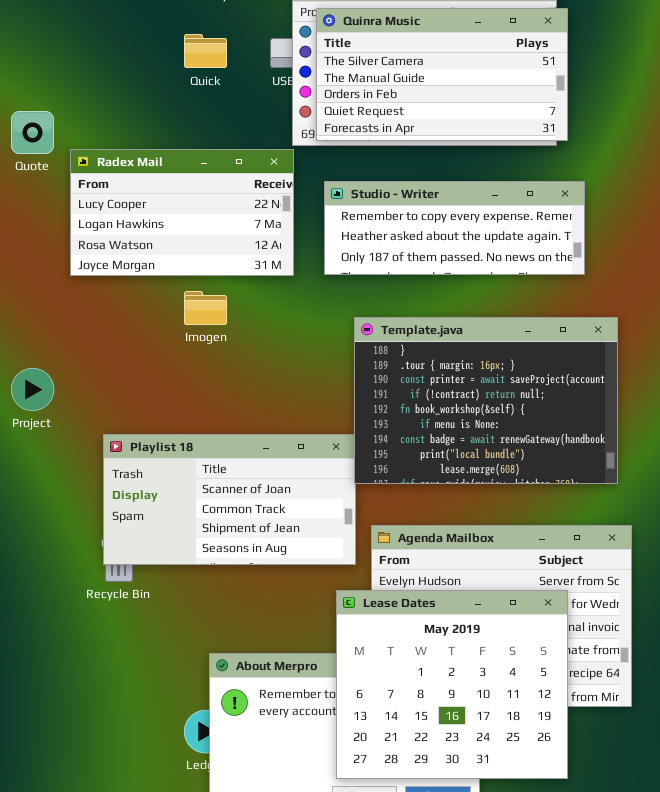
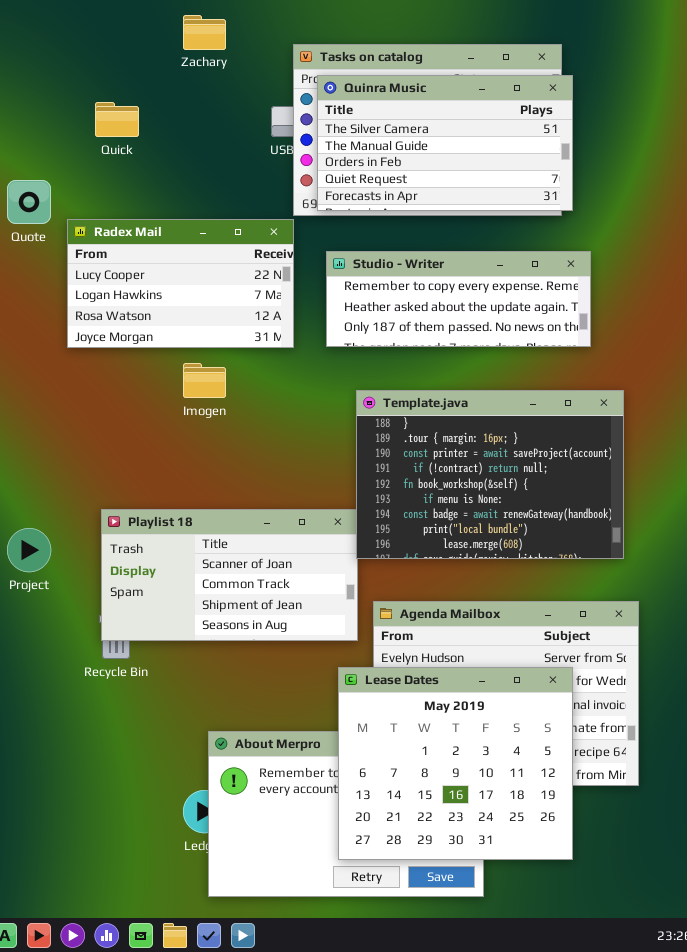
Quick: [184,34,227,68] -> [95,102,139,137], moved
Project: [11,368,54,411] -> [7,528,51,572], moved

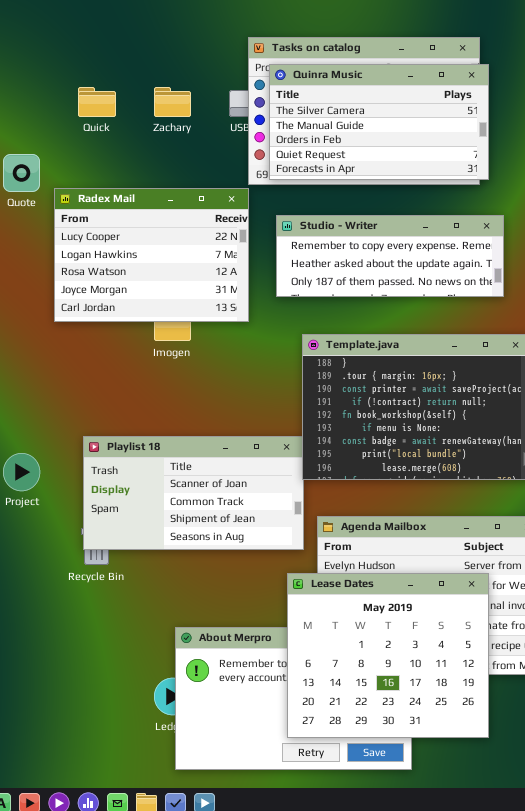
Zachary: [183,15,226,50] -> [154,87,191,117], moved
Radex Mail: [67,219,294,348] -> [54,188,249,322], resized

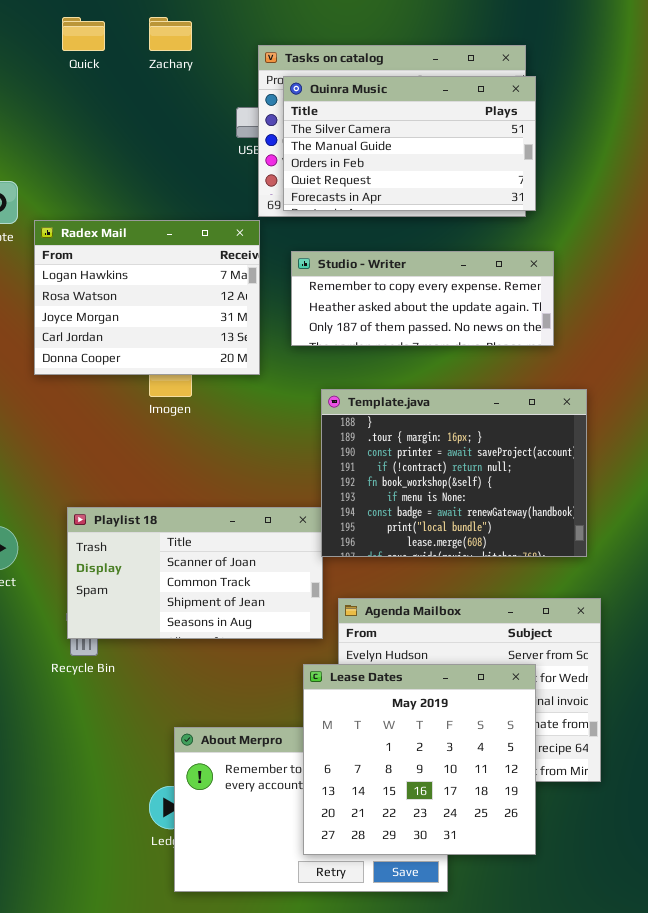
Quick: [78,87,116,117] -> [62,17,105,51], moved
Zachary: [154,87,191,117] -> [149,17,192,51], moved
Radex Mail: [54,188,249,322] -> [34,220,260,375], scrolled down 1 row

